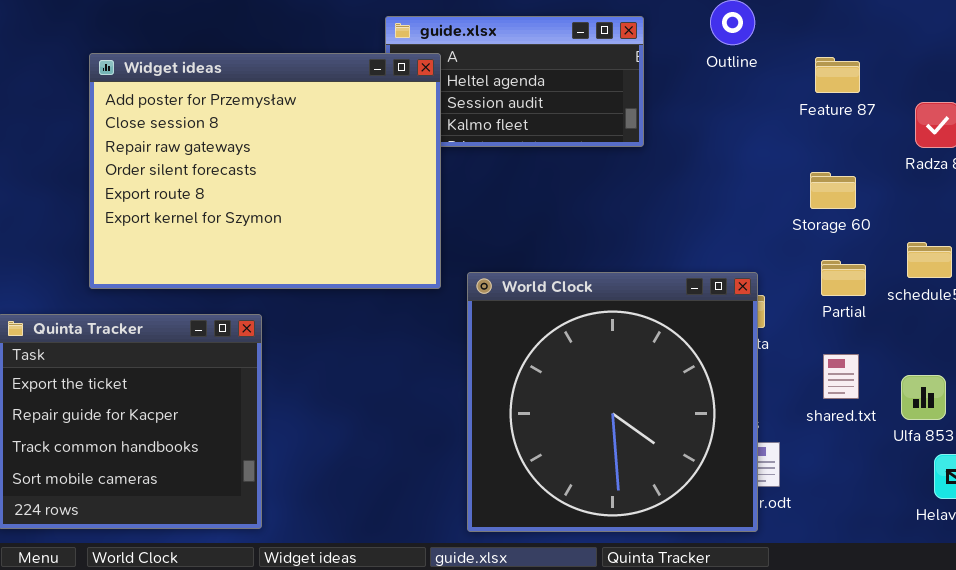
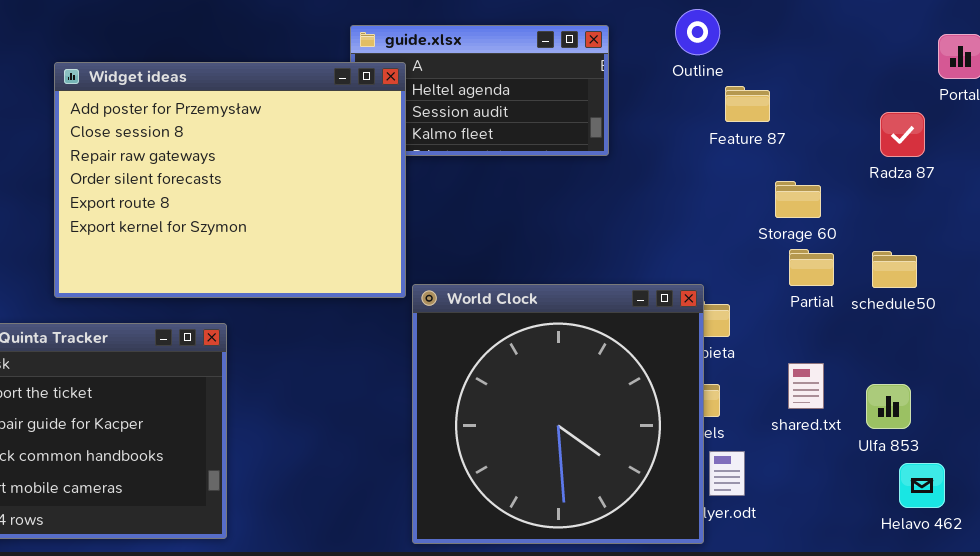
Feature 87: [815,57,860,93] -> [725,86,770,122], moved
Partial: [821,260,866,296] -> [789,249,834,286], moved
World Clock: [467,272,758,532] -> [412,284,704,544], moved

